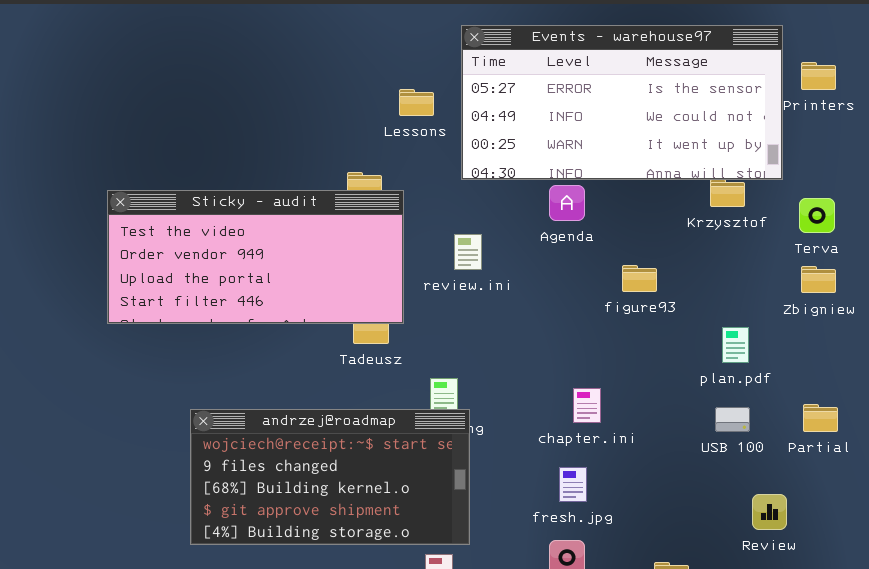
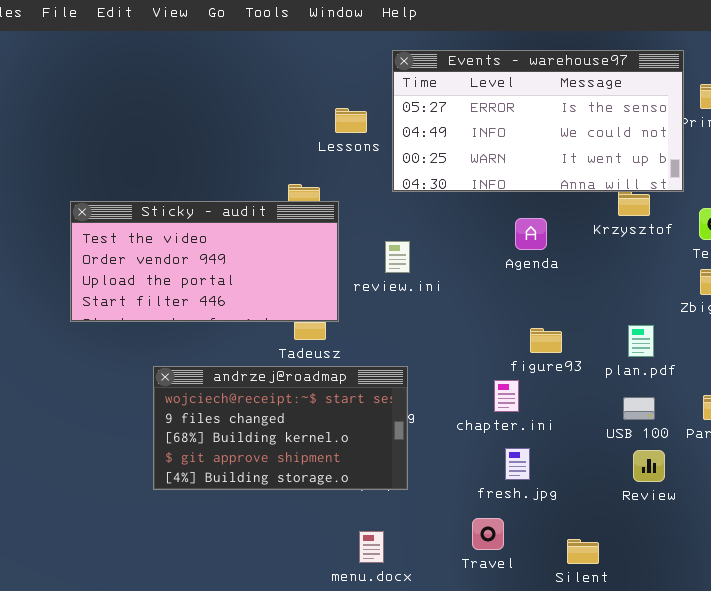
Agenda: [549,185,585,221] -> [515,218,547,250], moved
figure93: [622,265,657,292] -> [530,328,562,353], moved
andrzej@roadmap: [190,409,470,545] -> [153,366,408,490], moved
fresh.jpg: [559,467,587,502] -> [505,448,530,480], moved
Review: [752,494,787,530] -> [633,450,665,482], moved

